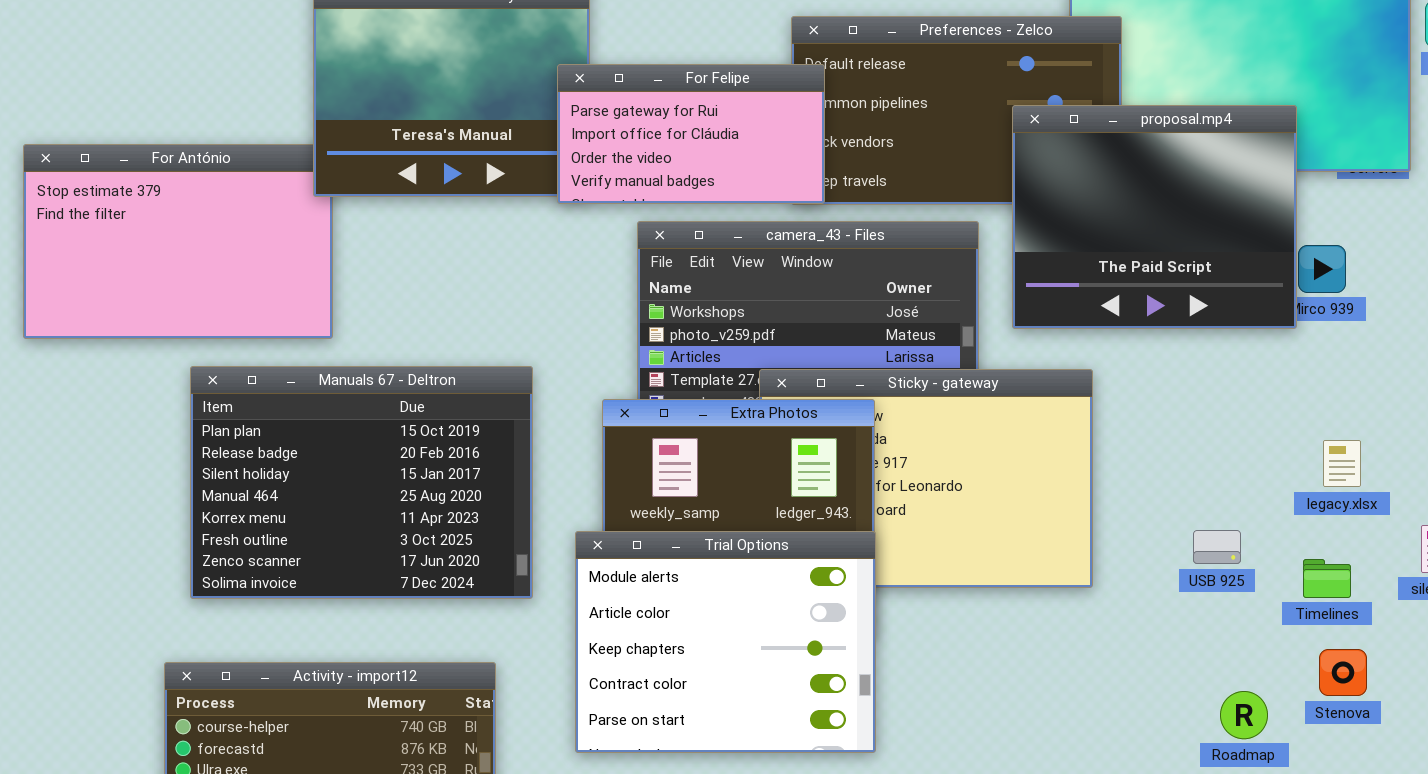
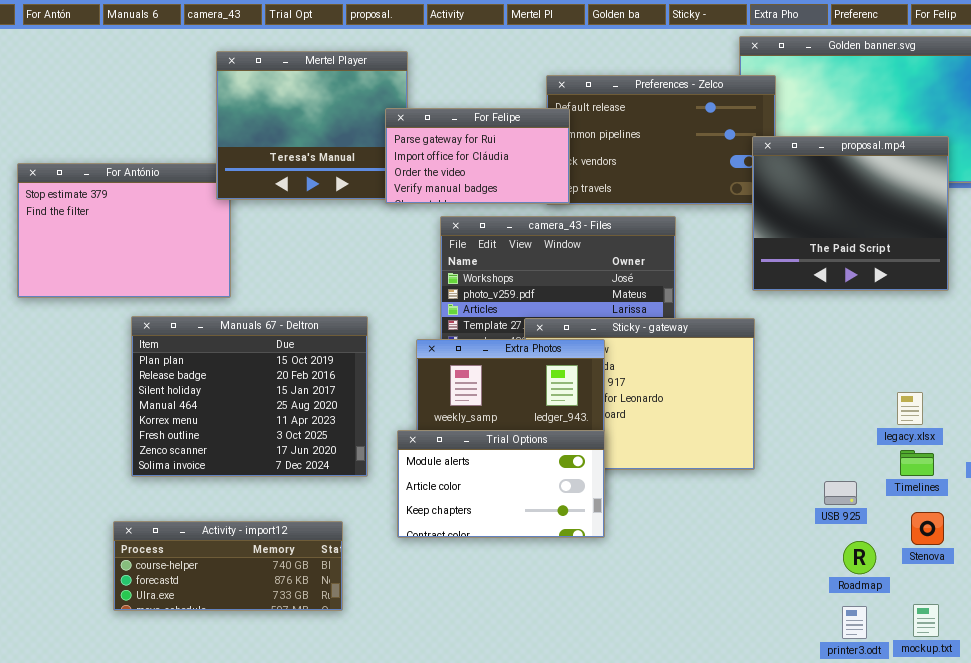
proposal.mp4: [1012,105,1297,329] -> [752,136,949,291], moved
legacy.xlsx: [1323,440,1361,487] -> [897,392,923,425], moved
USB 925: [1193,530,1241,564] -> [824,481,857,505], moved
Trial Options: [575,531,876,753] -> [397,430,605,538], resized

